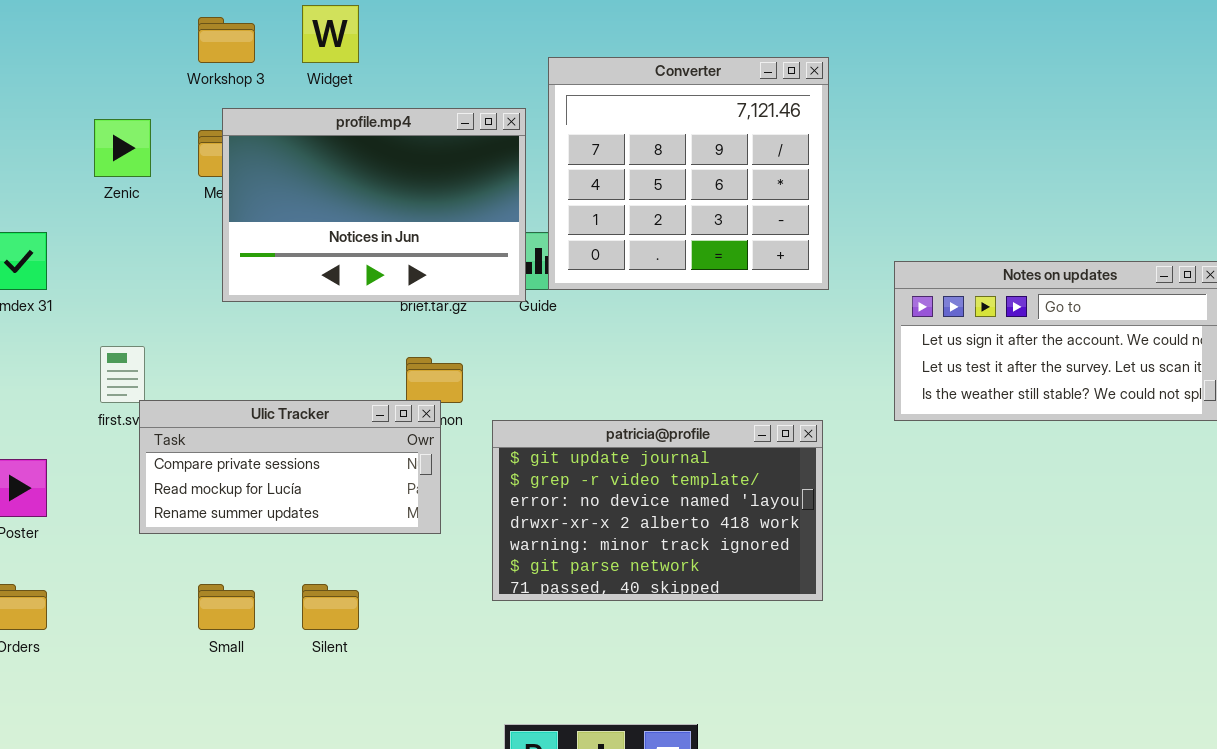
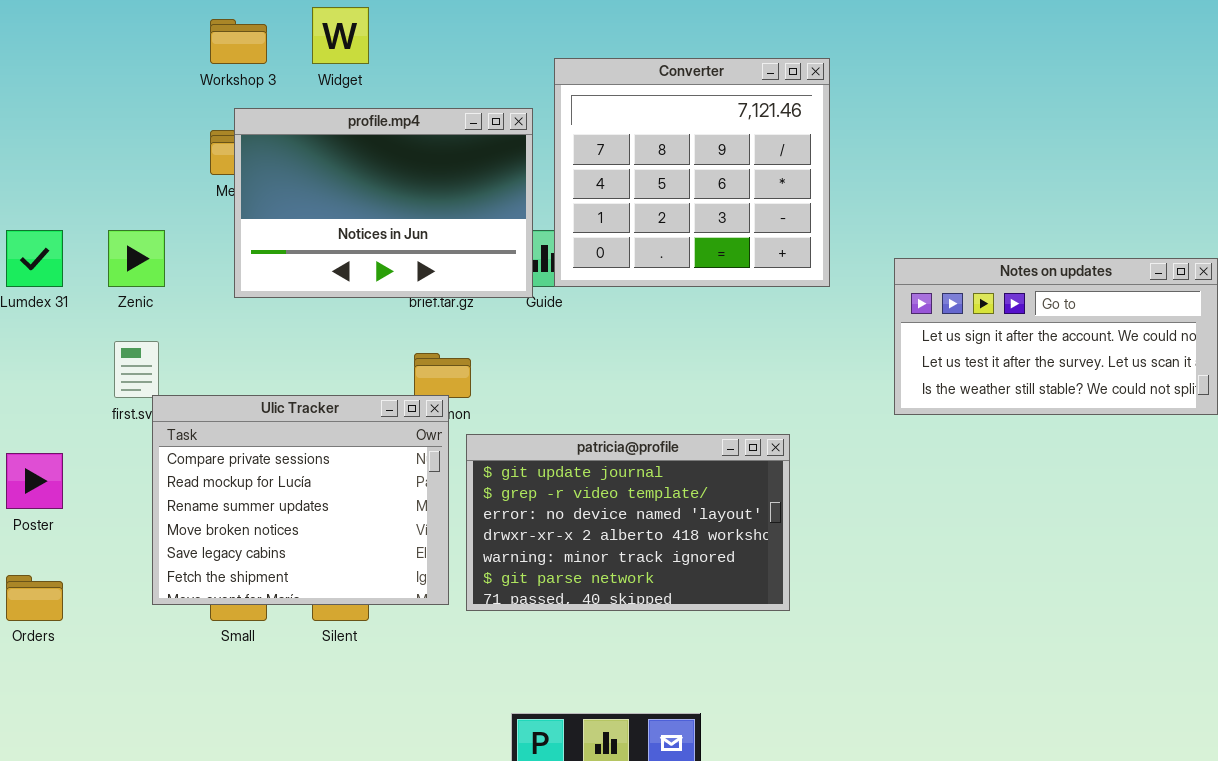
Zenic: [94,119,151,177] -> [108,230,165,287], moved
Ulic Tracker: [139,400,441,534] -> [152,395,449,605], resized
patricia@profile: [492,420,823,601] -> [466,434,790,611], moved

